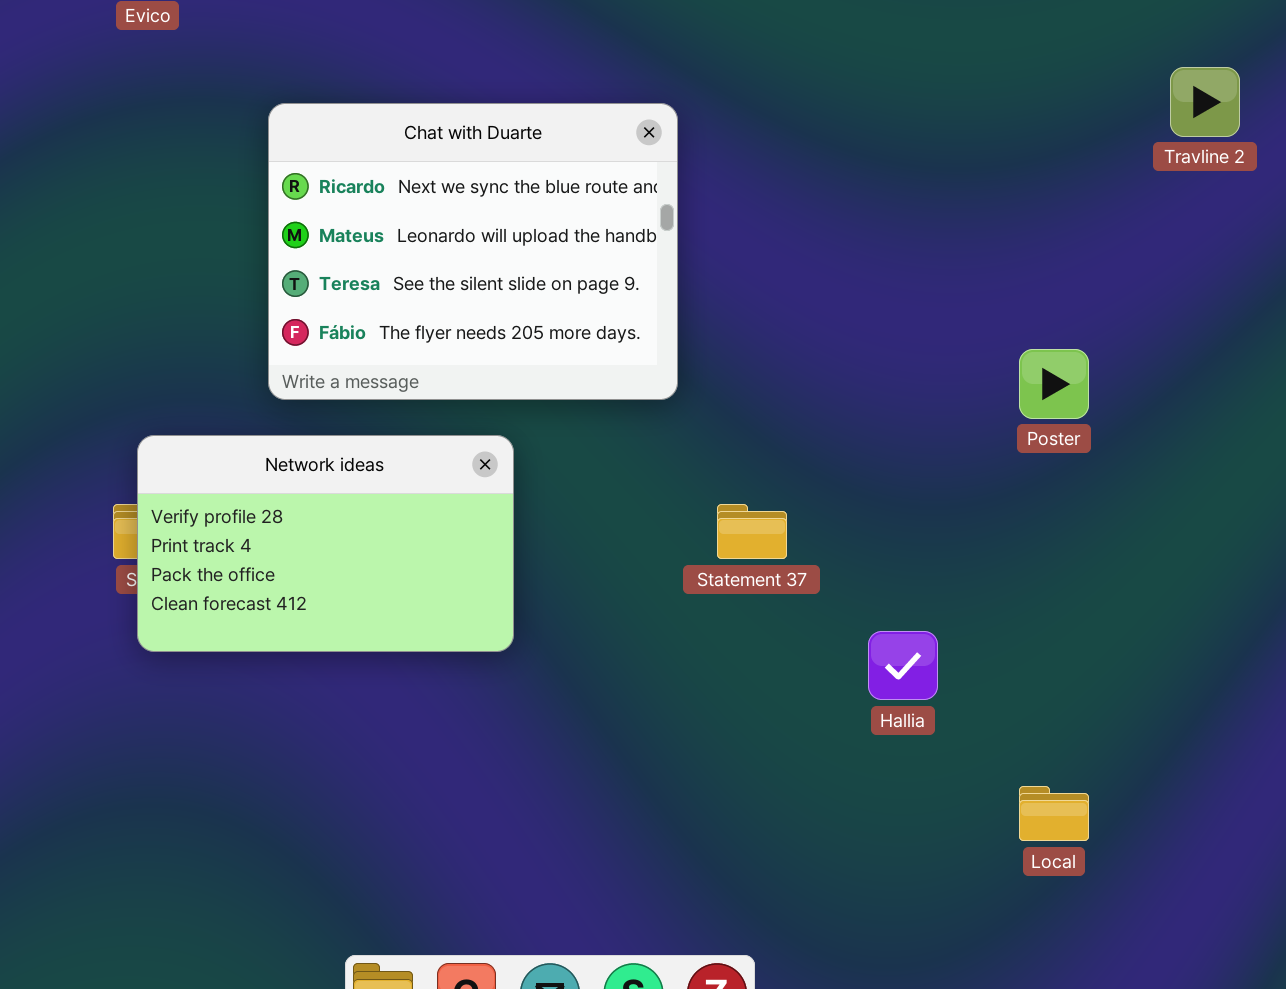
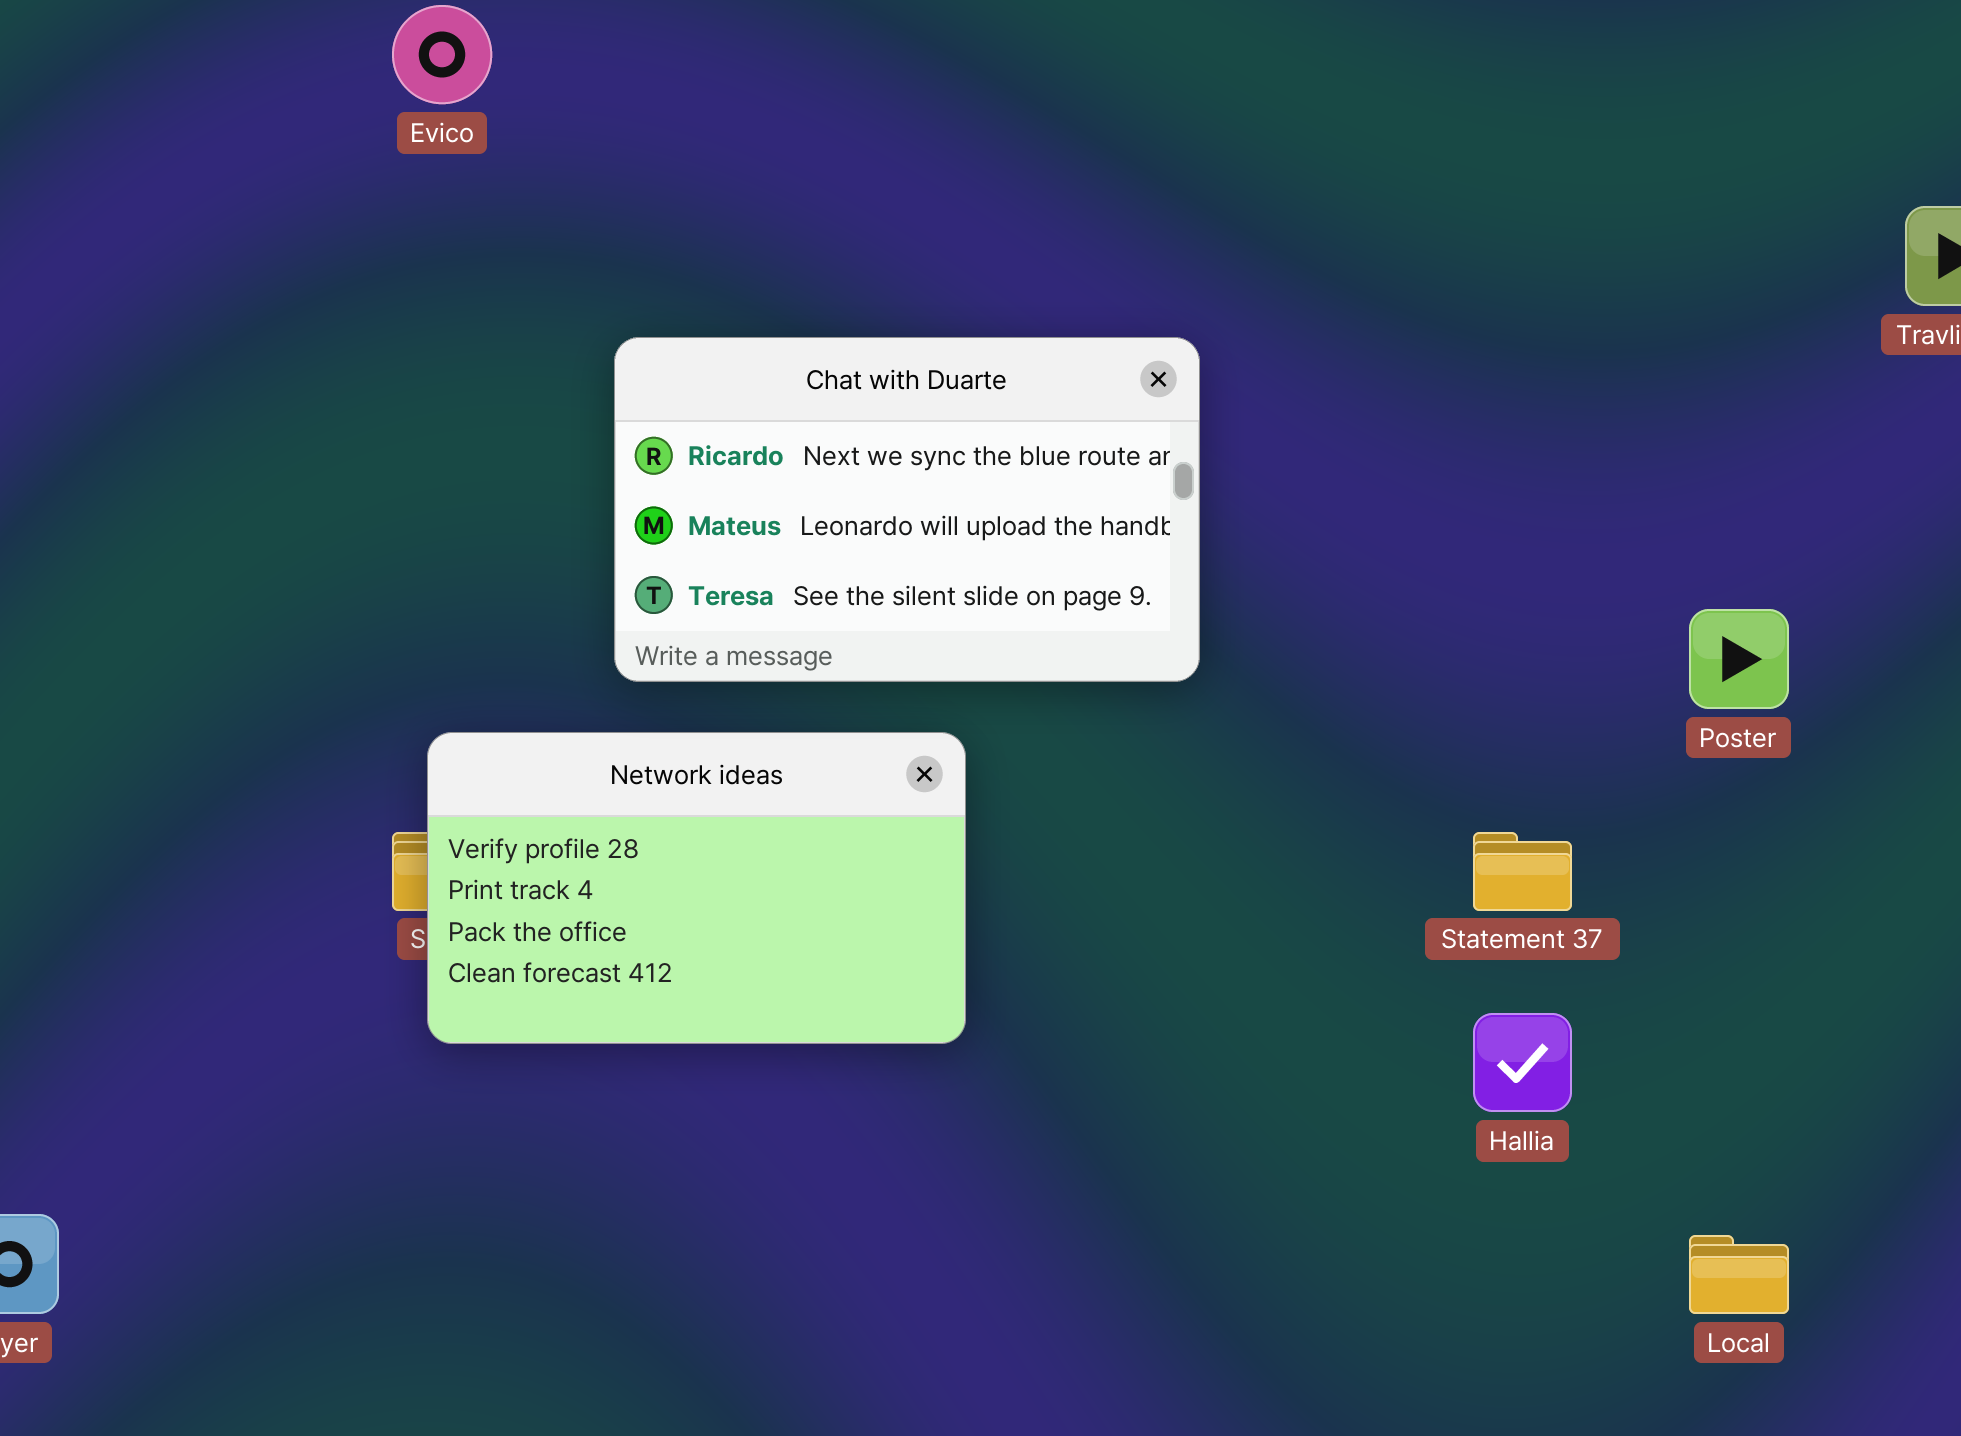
Chat with Duarte: [268,103,678,400] -> [614,337,1200,682], resized
Statement 37: [717,504,787,559] -> [1473,832,1572,911], moved

